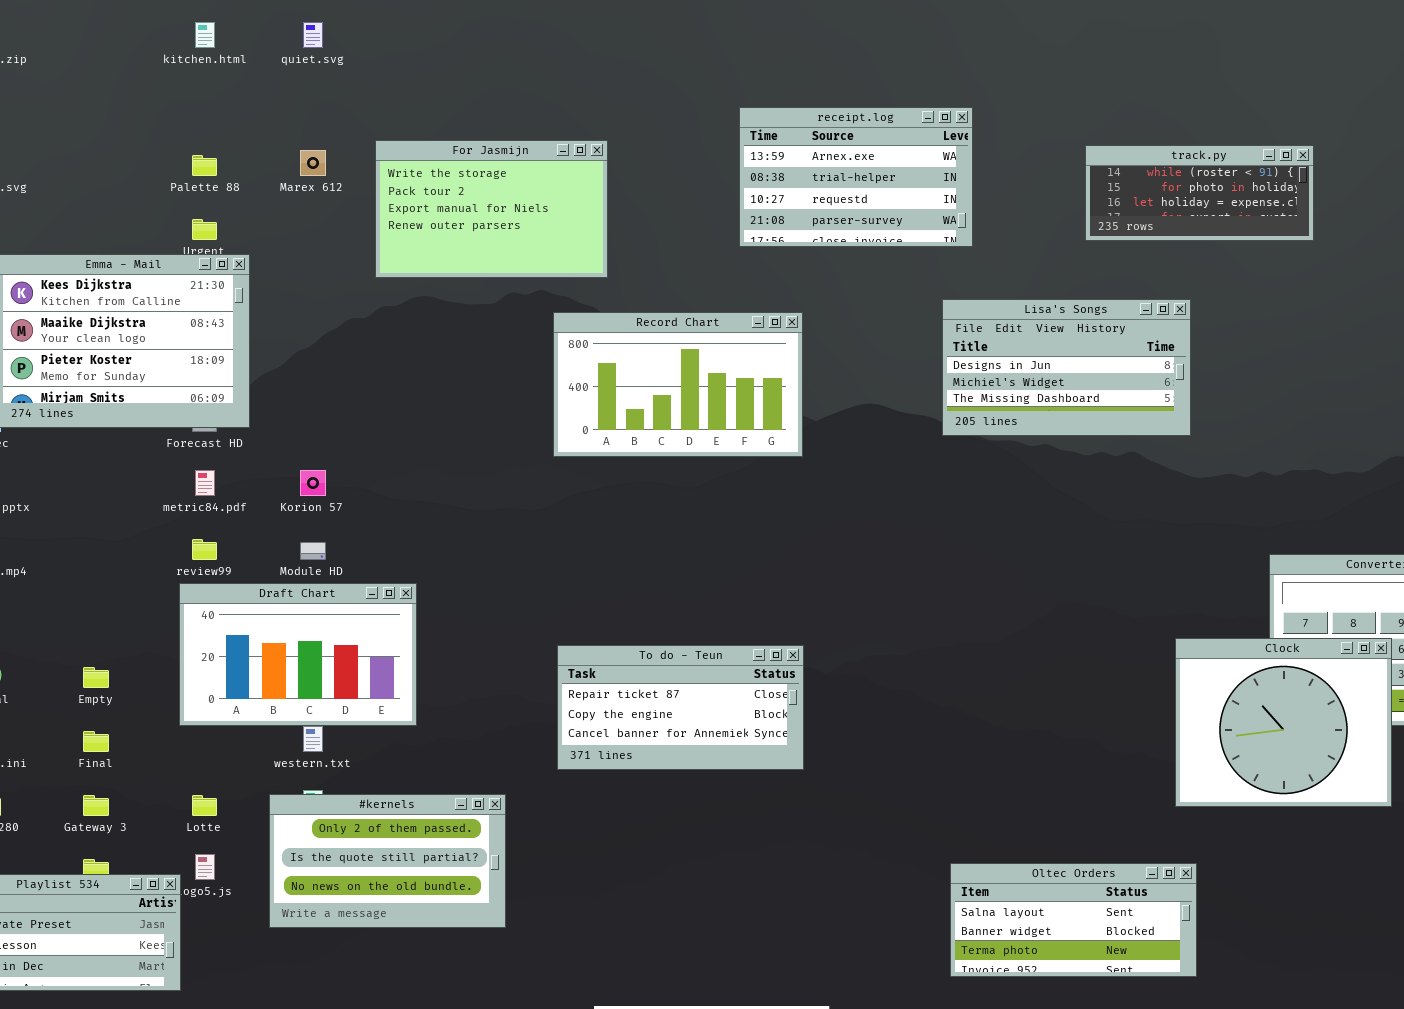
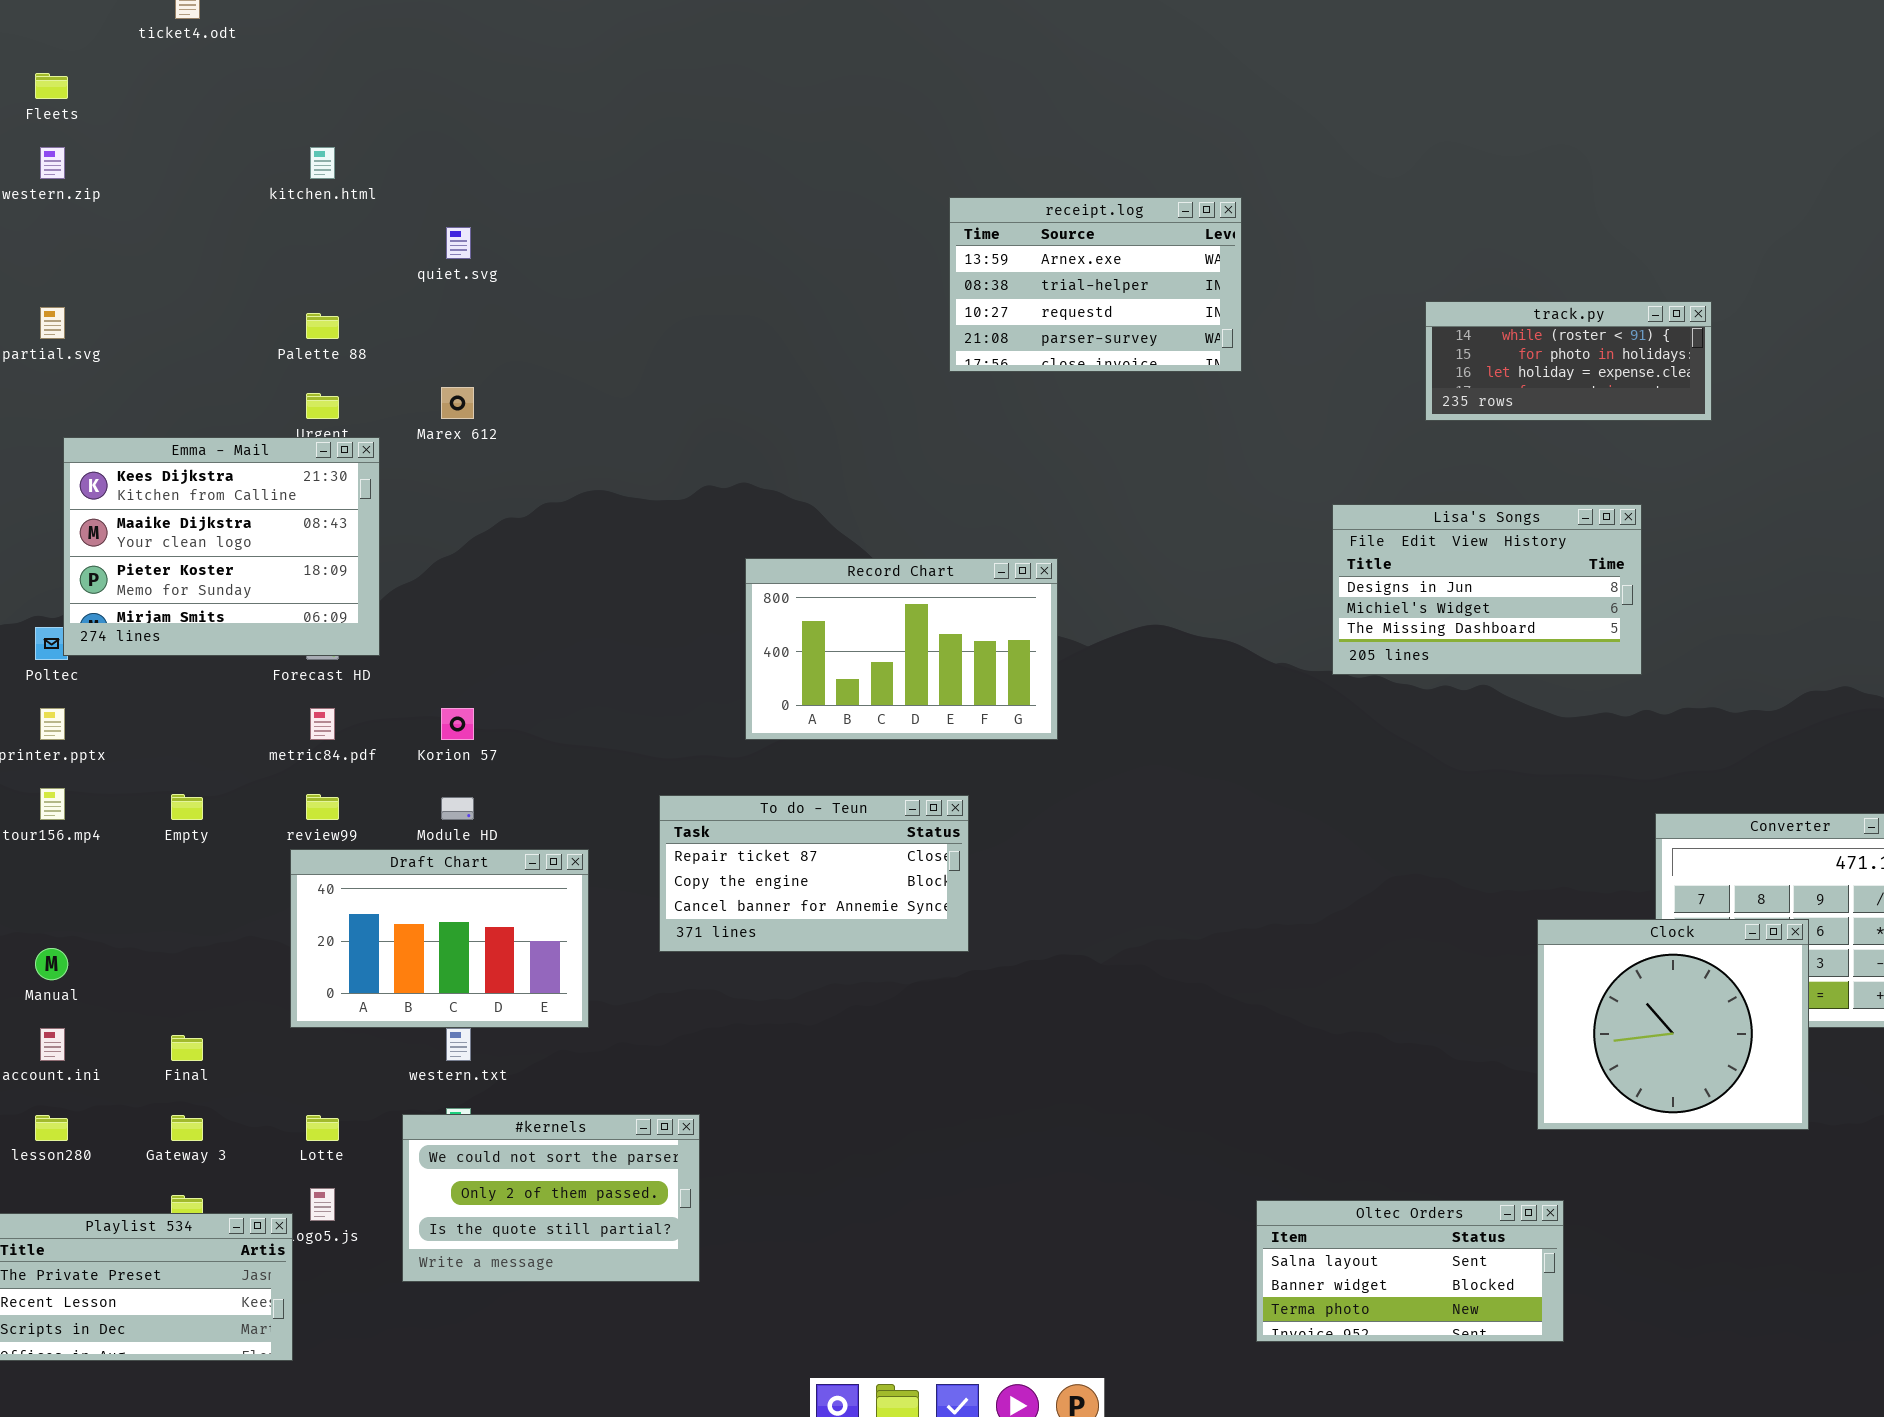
quiet.svg: [303,22,323,48] -> [446,227,471,259], moved
receipt.log: [739,107,973,247] -> [949,197,1242,372], moved
For Jasmijn: [375,140,608,278] -> none, closed
Marex 612: [300,150,326,176] -> [441,387,474,419], moved
Lisa's Songs: [942,299,1191,436] -> [1332,504,1642,675], moved
Record Chart: [553,312,803,457] -> [745,558,1058,740], moved
To do - Teun: [557,645,804,770] -> [659,795,969,952], moved
Empty: [83,667,109,688] -> [171,794,203,820], moved
#kernels: [269,794,506,928] -> [402,1114,700,1282], scrolled up 1 row

